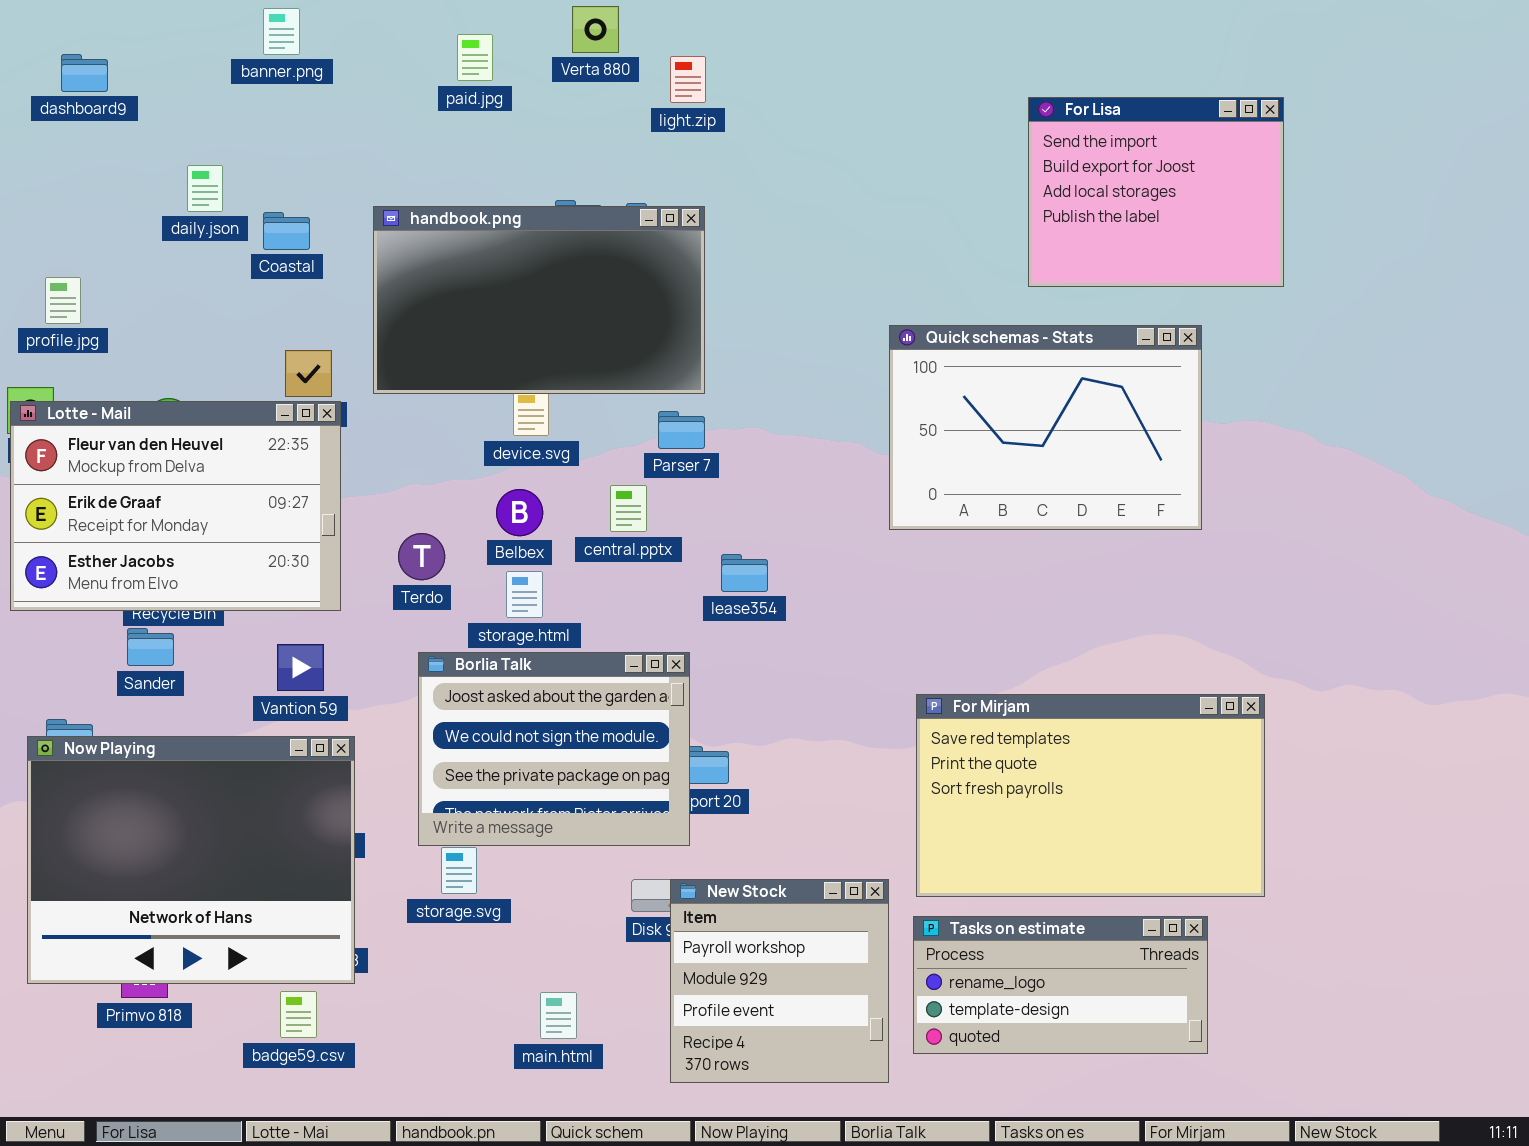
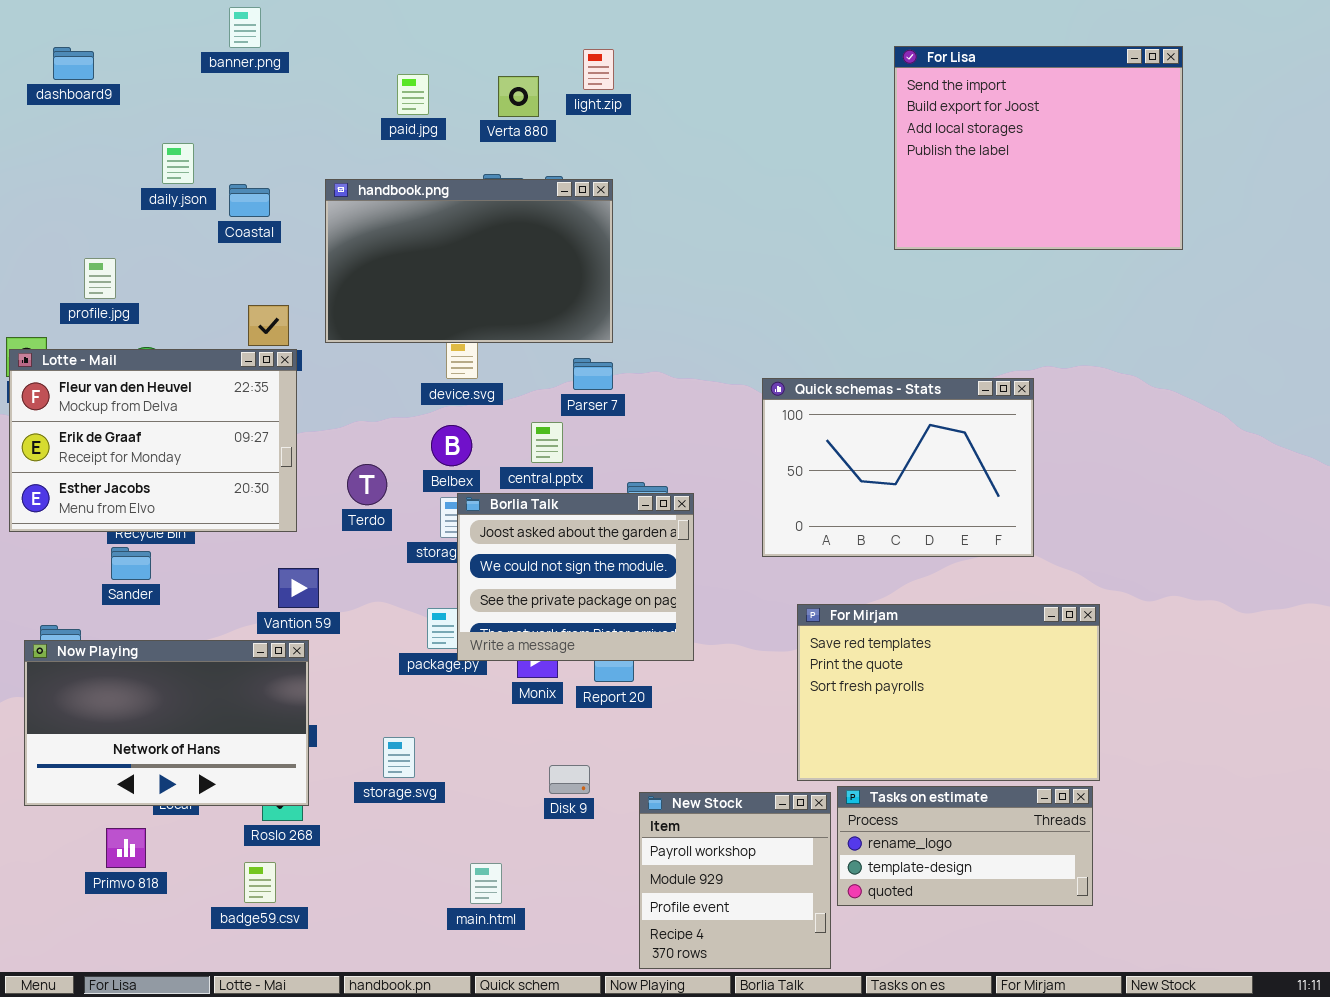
Verta 880: [572,6,619,53] -> [498,76,539,117], moved
paid.jpg: [457,34,493,81] -> [397,74,429,115], moved
For Lisa: [1028,97,1284,287] -> [894,46,1183,250], resized
profile.jpg: [45,277,81,324] -> [84,258,116,299], moved
Quick schemas - Stats: [889,325,1202,530] -> [762,378,1034,557], moved
Vantion 59: [277,644,324,691] -> [278,568,319,608], moved
Borlia Talk: [418,652,690,846] -> [457,493,694,661], moved
Now Playing: [27,736,355,984] -> [24,640,309,806], resized
New Stock: [670,879,889,1083] -> [639,792,831,969], moved
Tasks on estimate: [913,916,1208,1054] -> [837,786,1093,906], moved

